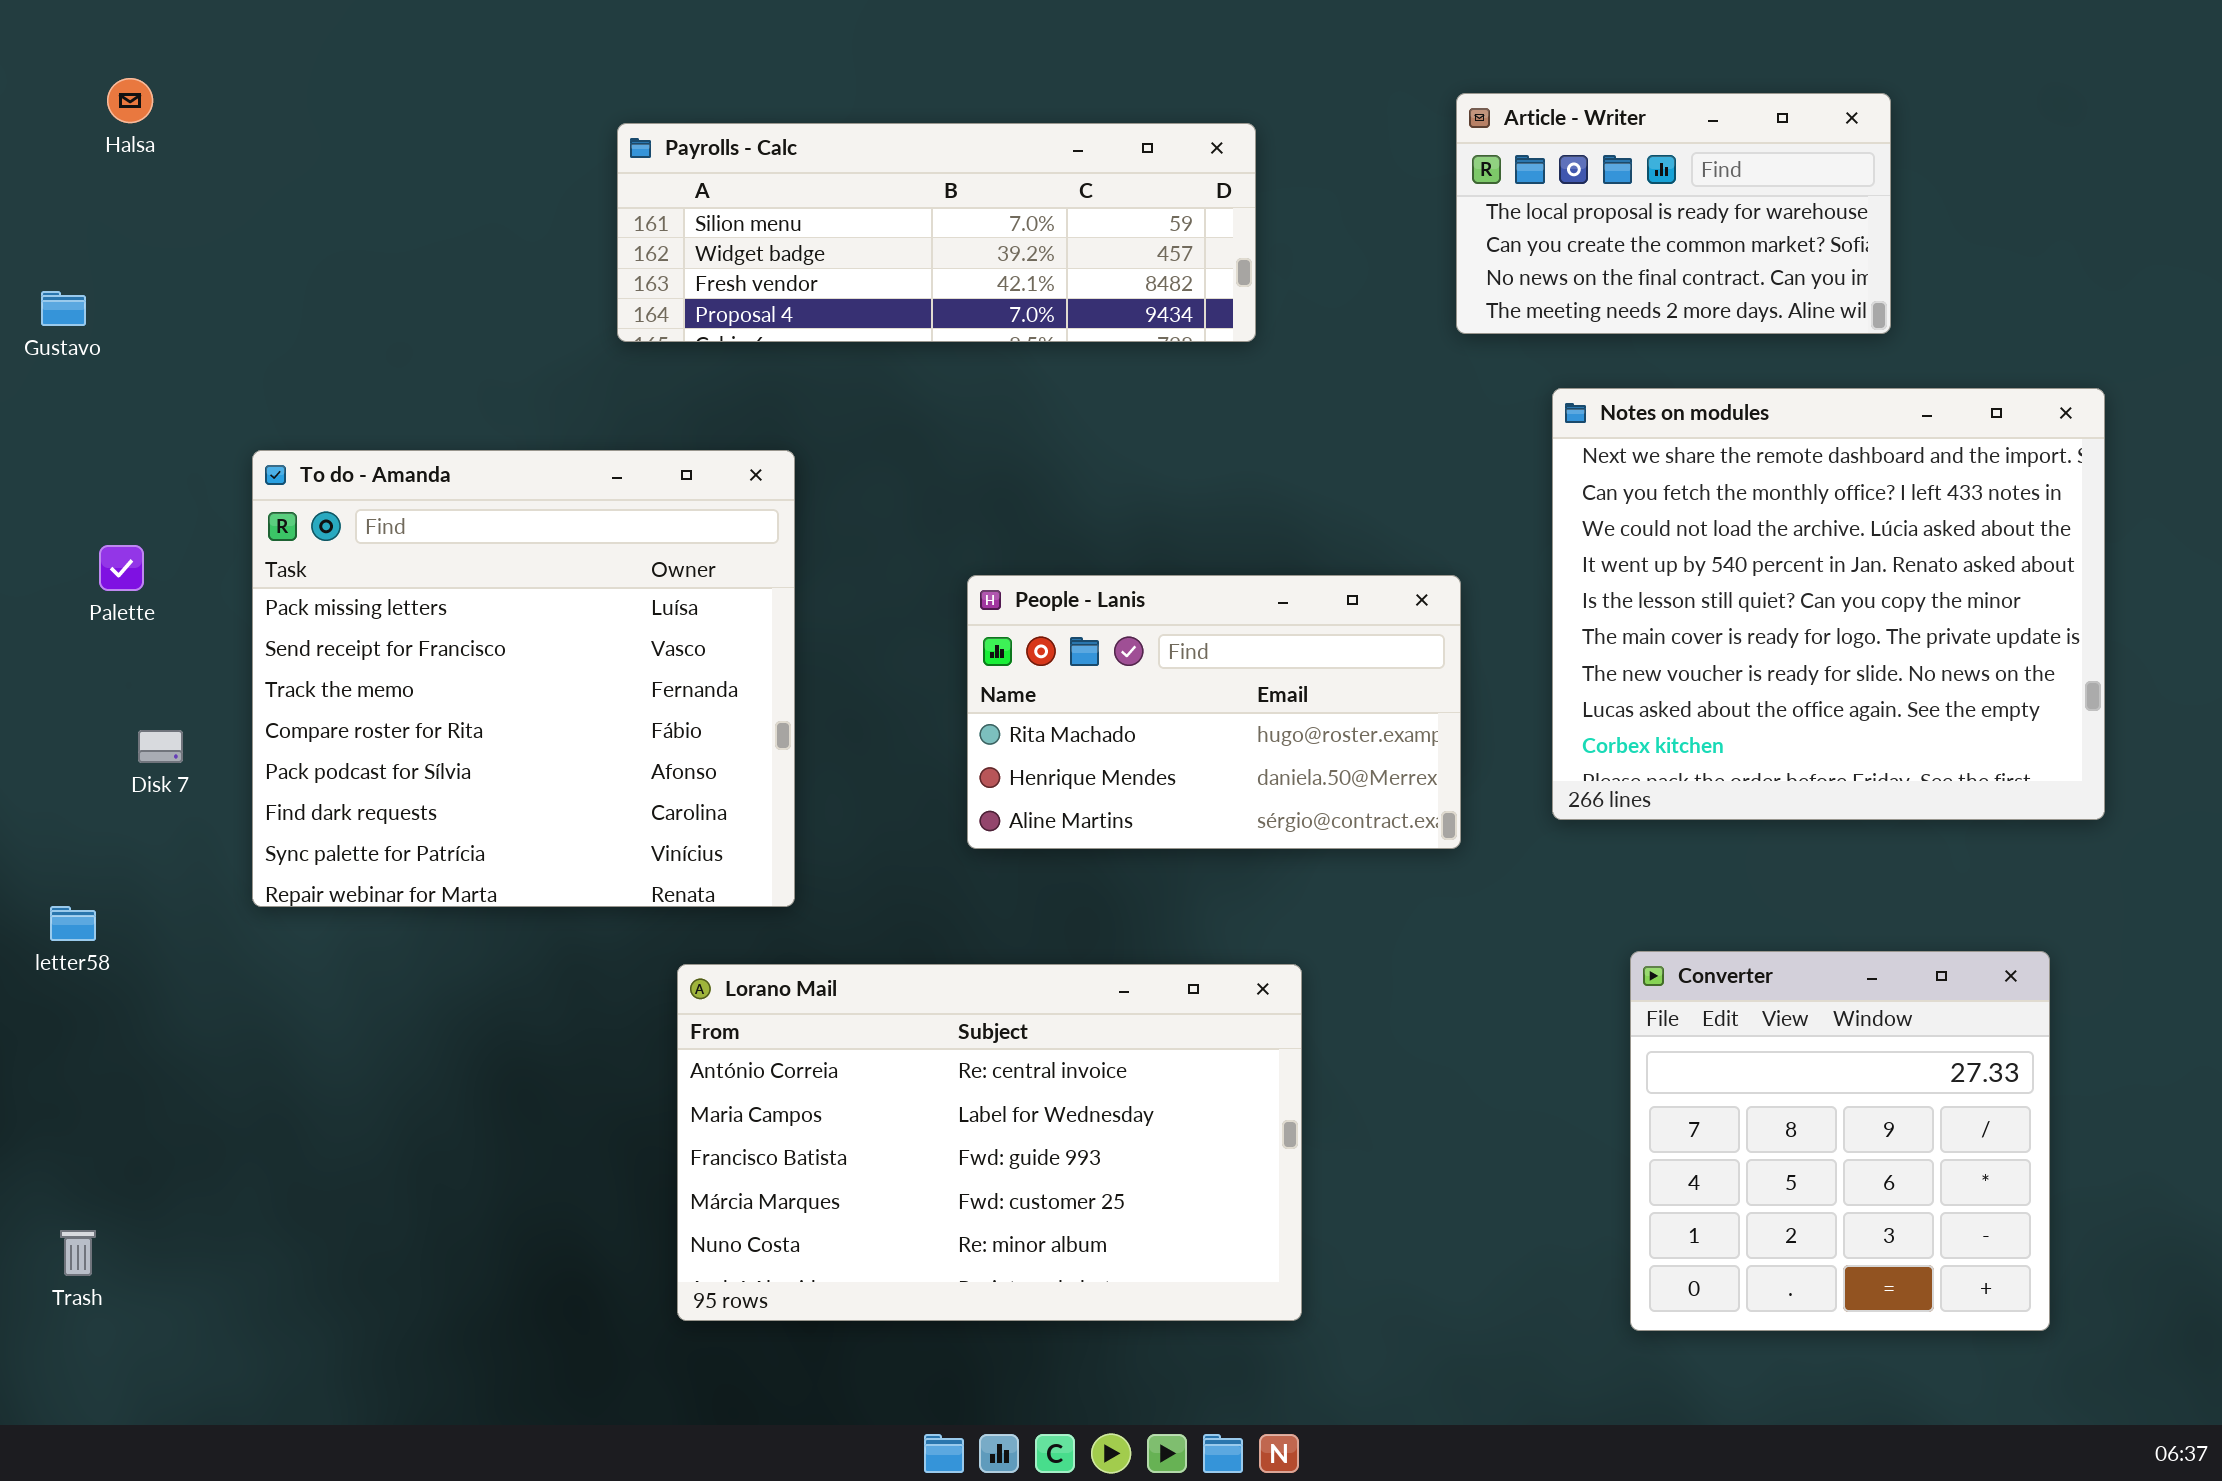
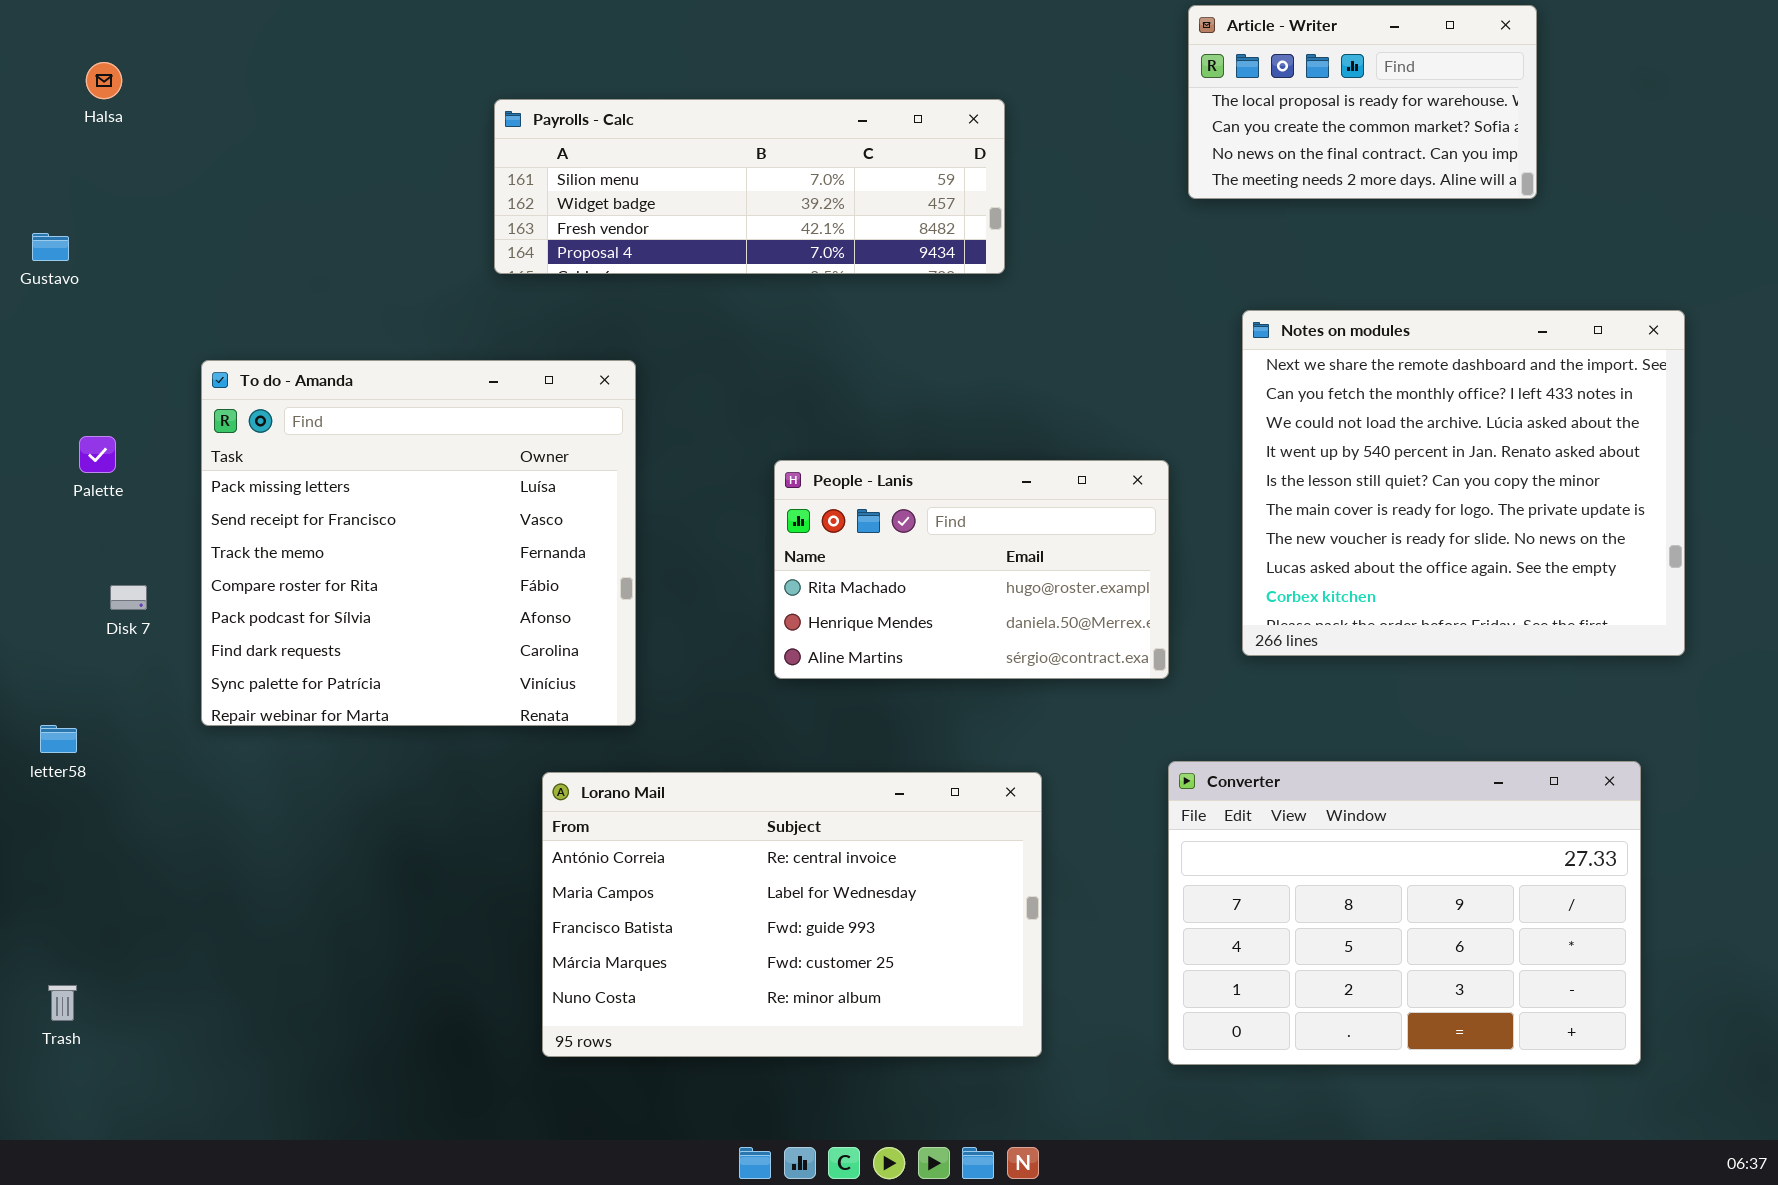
Article - Writer: [1456,93,1891,334] -> [1188,5,1537,199], moved
Converter: [1630,951,2050,1331] -> [1168,761,1641,1065], resized

